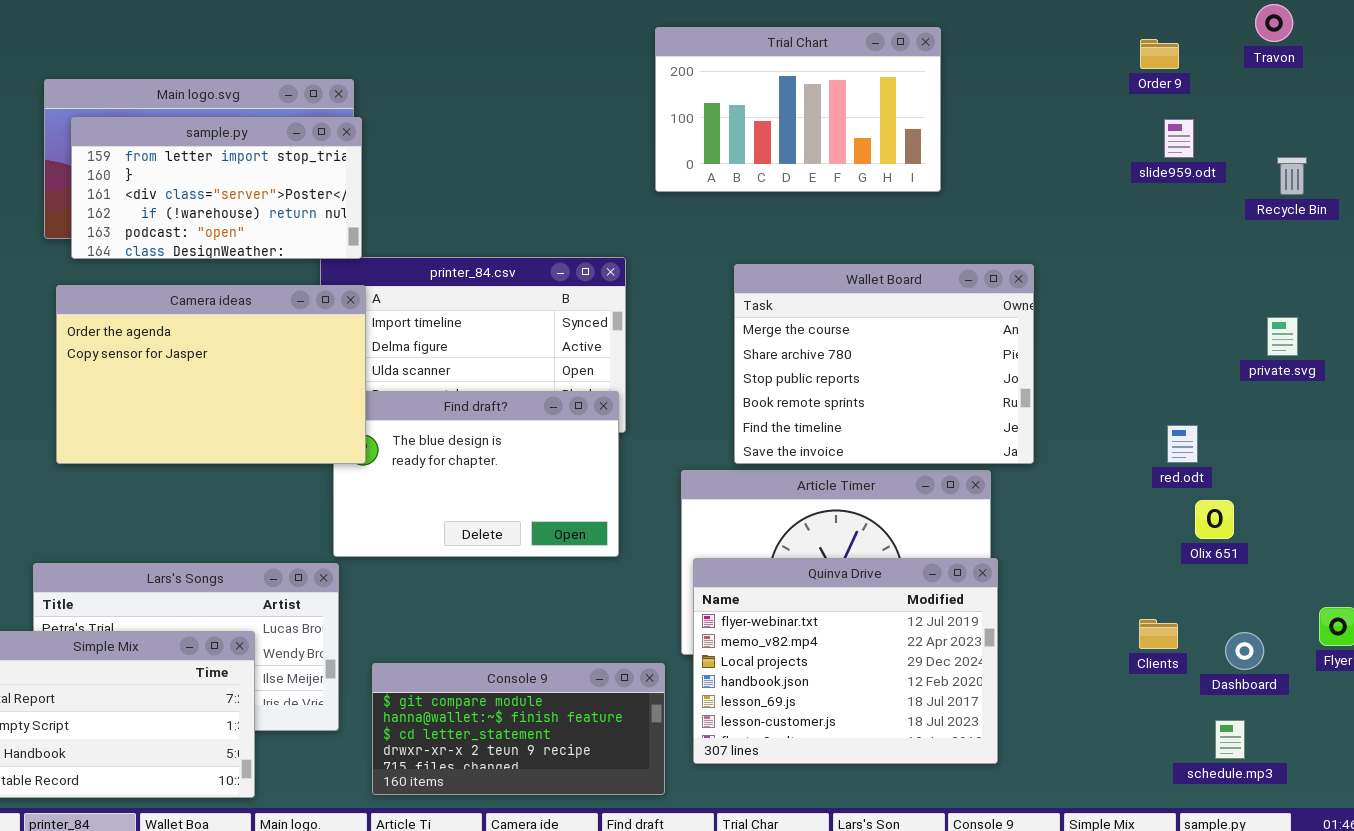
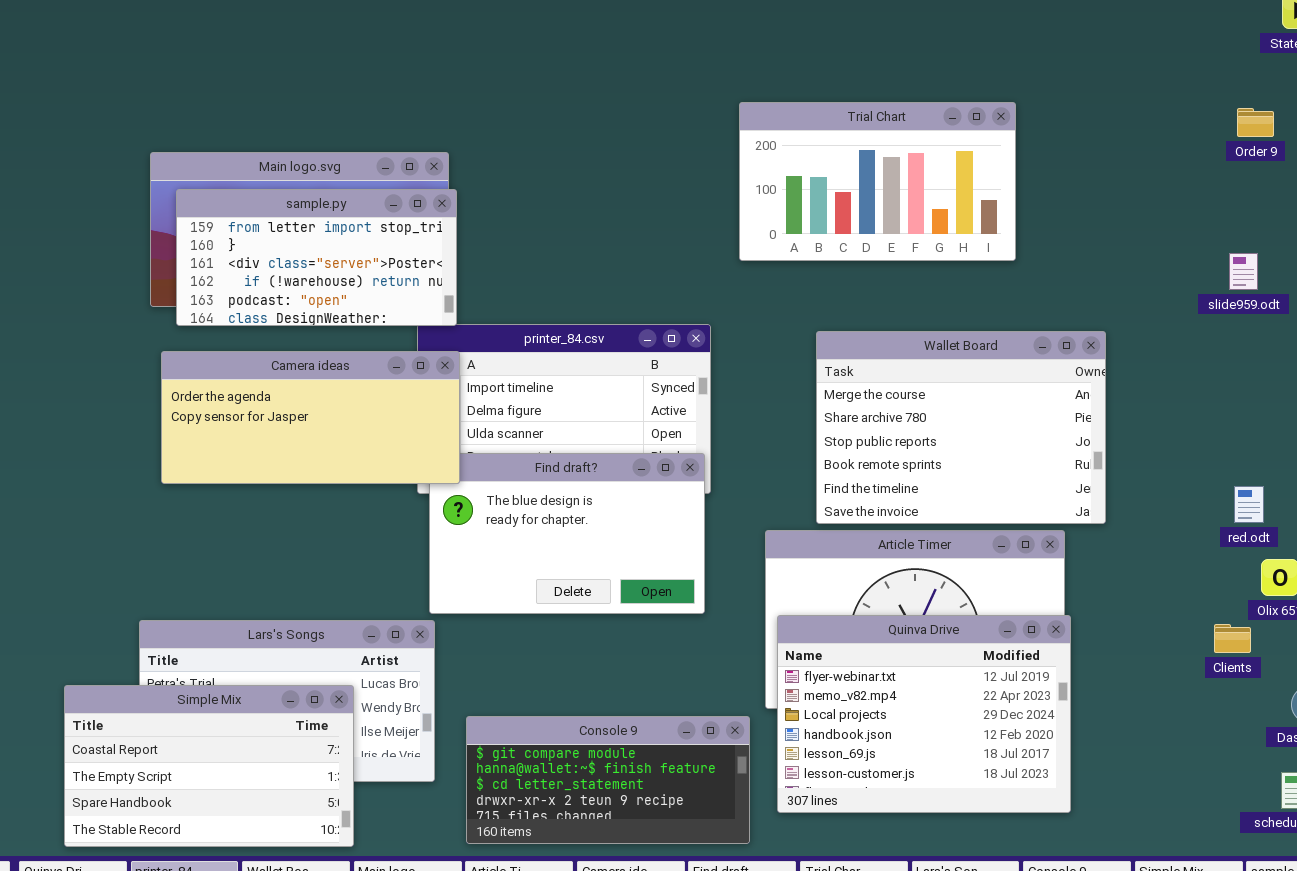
Order 9: [1140,39,1179,69] -> [1237,108,1274,137], moved
slide959.odt: [1164,119,1194,158] -> [1229,253,1258,290], moved
Camera ideas: [56,285,366,464] -> [161,351,460,484], resized
Clients: [1139,619,1178,649] -> [1214,624,1251,653], moved

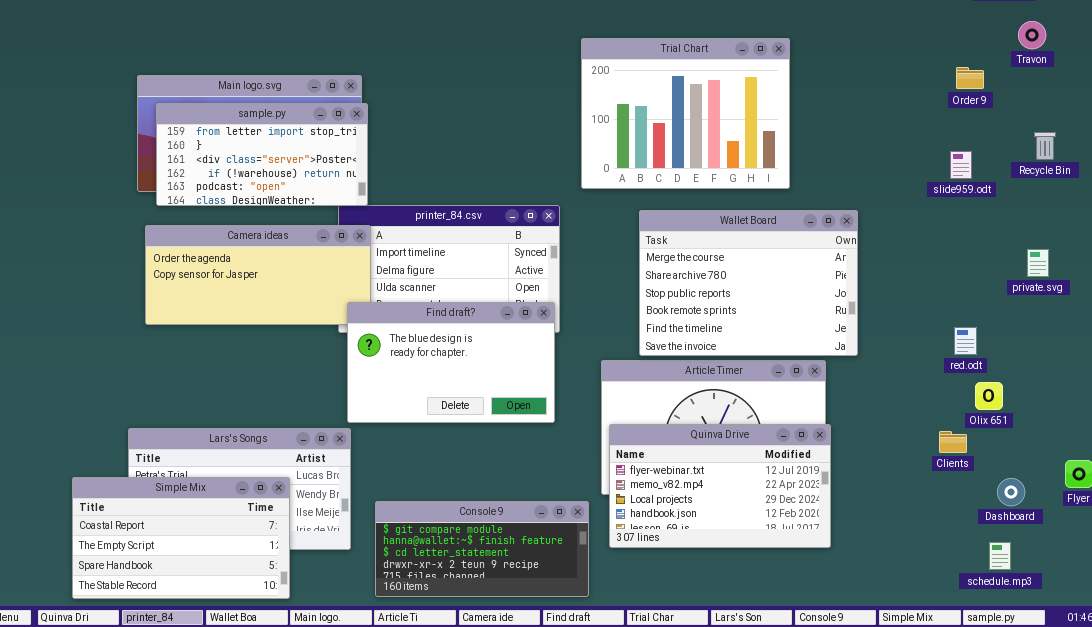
Trial Chart: [739,102,1016,261] -> [581,38,790,189], resized
Order 9: [1237,108,1274,137] -> [956,67,984,89], moved
Find draft?: [429,453,705,614] -> [347,302,555,423], raised
Quinva Drive: [777,615,1071,813] -> [609,424,831,548], resized

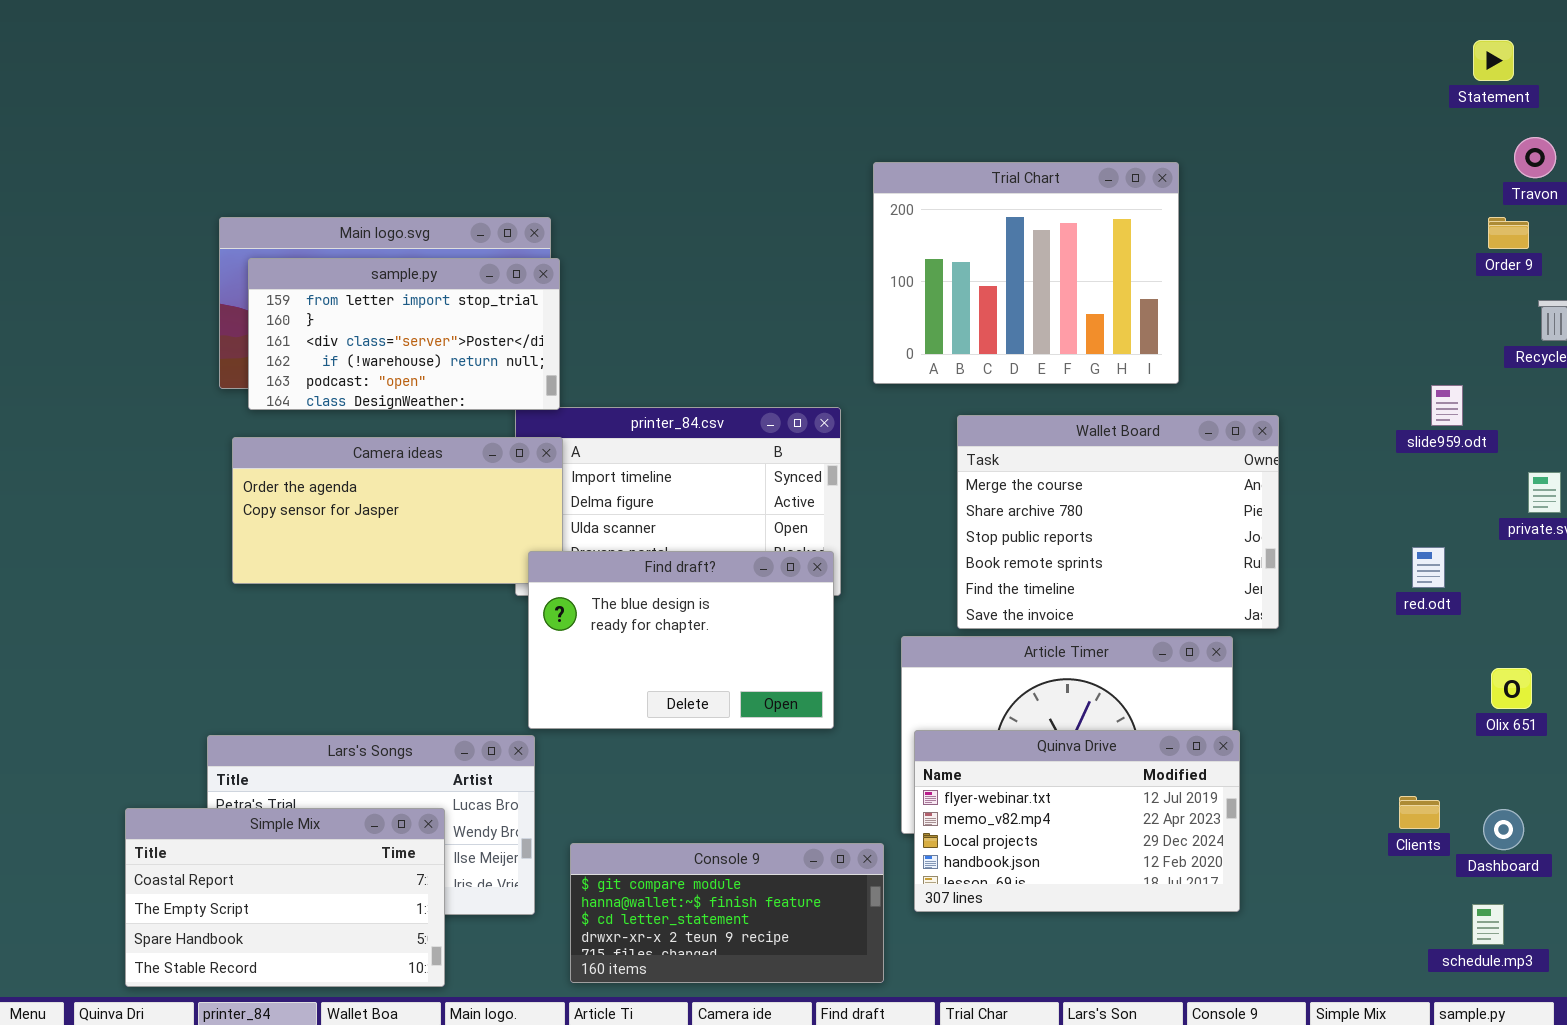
Order 9: [956,67,984,89] -> [1488,217,1529,249], moved
slide959.odt: [950,151,972,179] -> [1431,385,1463,426], moved
red.odt: [954,327,977,355] -> [1412,547,1445,588], moved
Olix 651: [975,382,1003,410] -> [1491,668,1532,709], moved
Clients: [939,431,967,453] -> [1399,796,1440,829], moved

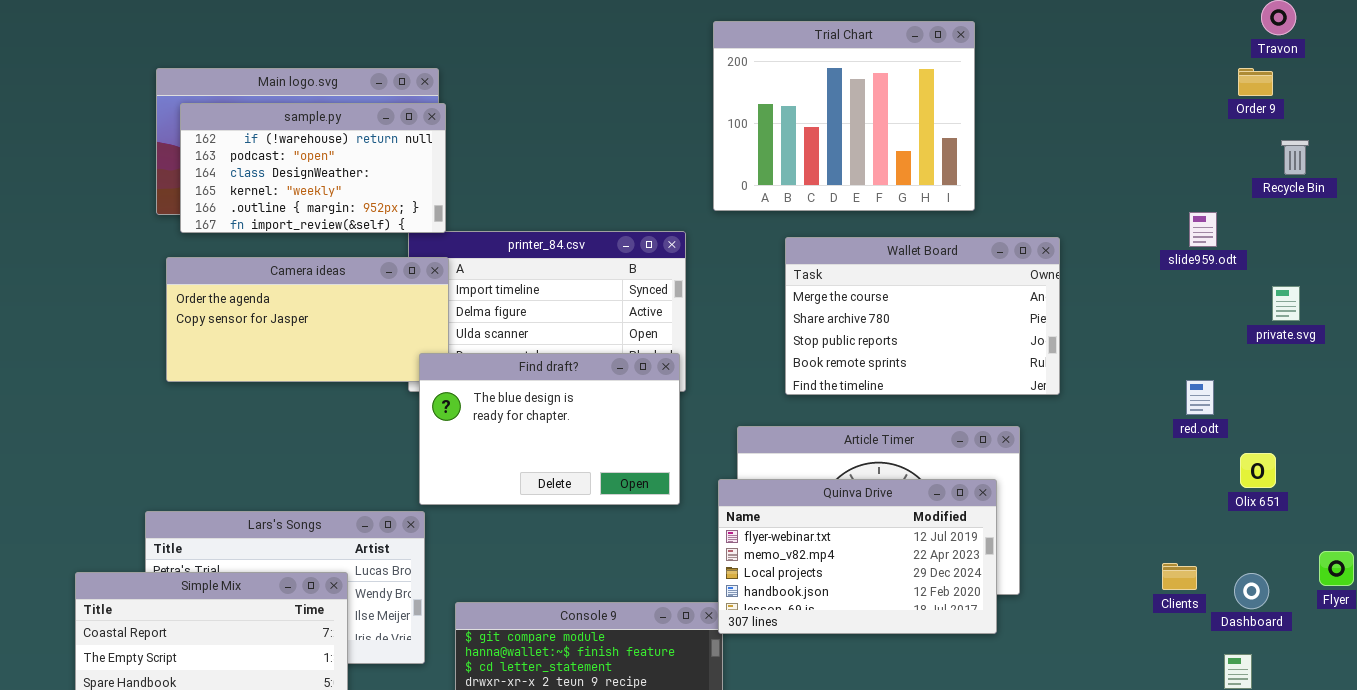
sample.py: [248,258,560,410] -> [180,103,446,233], scrolled down 3 rows
Wallet Board: [957,415,1279,629] -> [785,237,1060,395], resized
red.odt: [1412,547,1445,588] -> [1186,380,1214,415], moved
Quinva Drive: [914,730,1240,912] -> [718,479,997,634], moved

